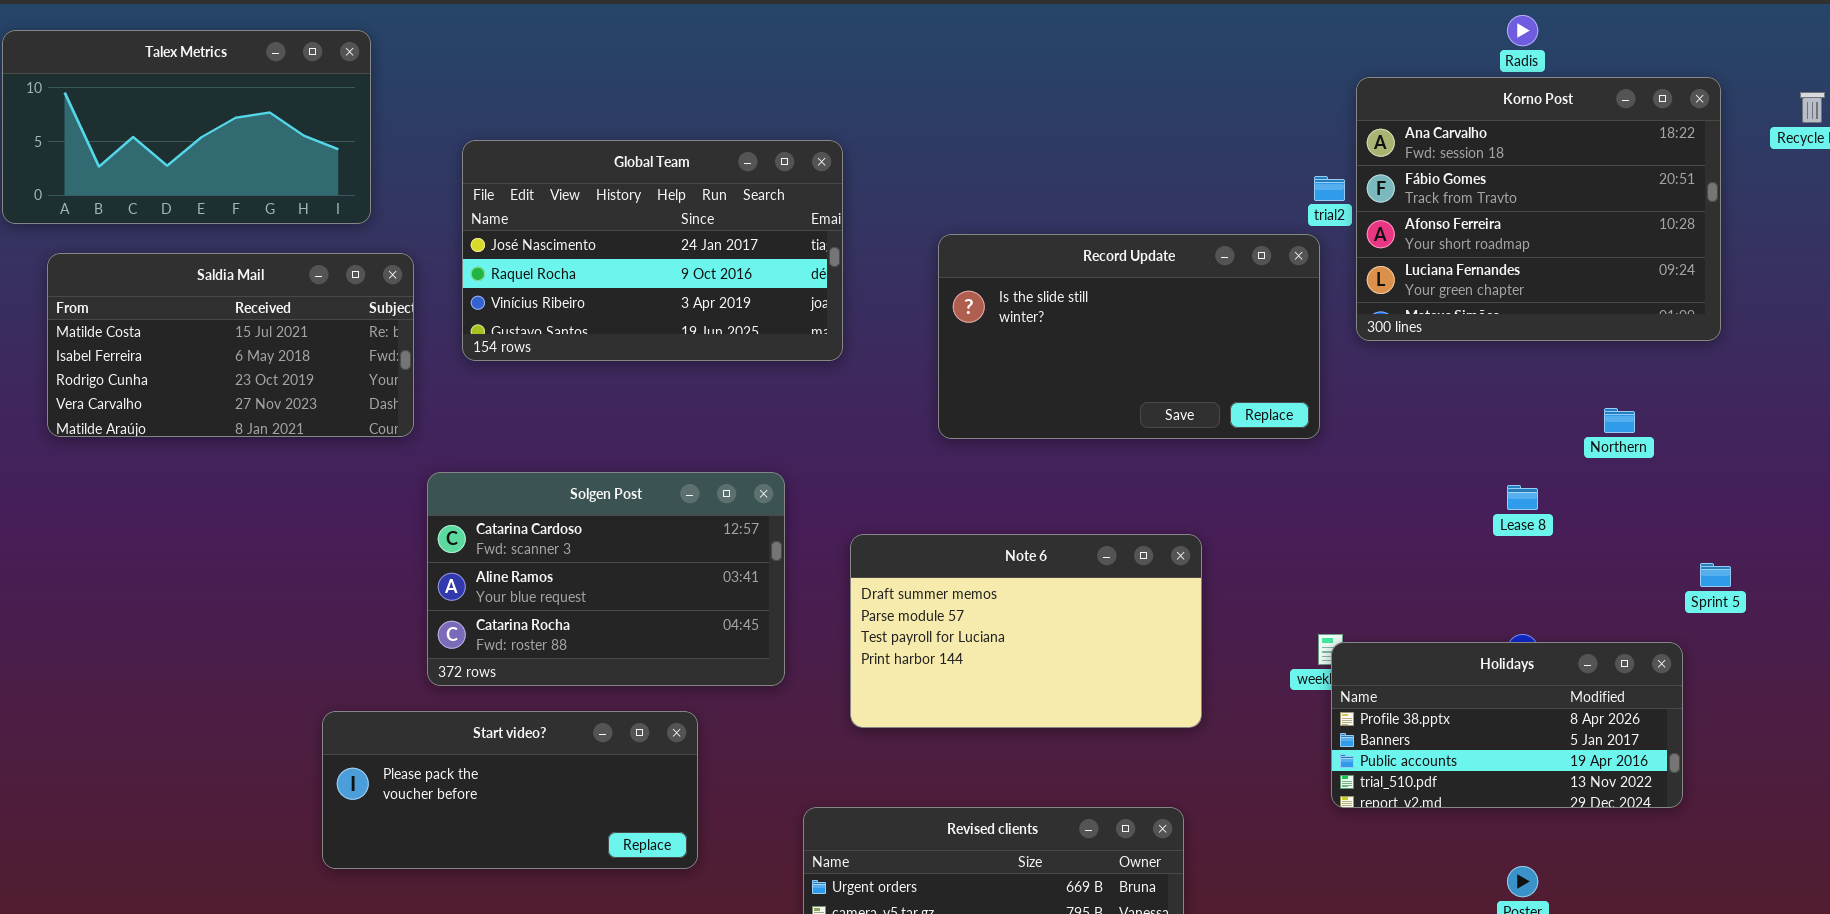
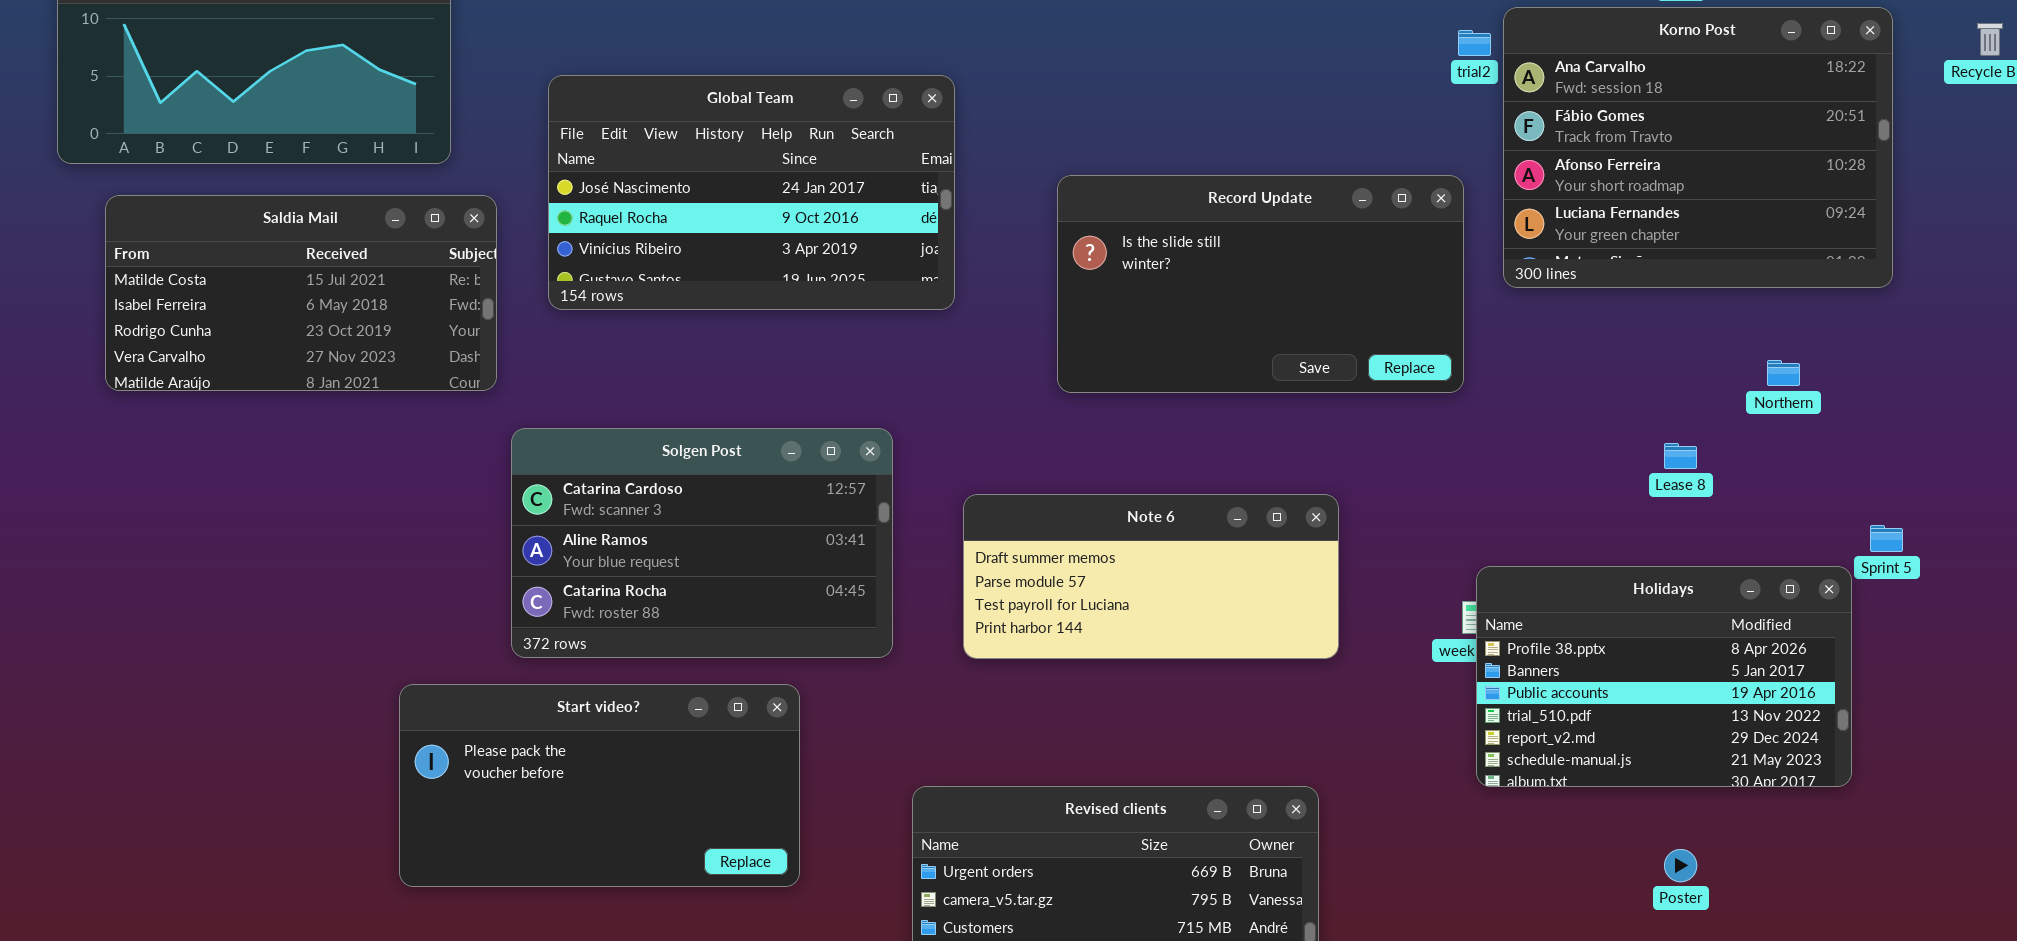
trial2: [1314,176,1345,201] -> [1458,30,1491,56], moved
Note 6: [850,534,1202,728] -> [963,494,1339,659], resized
Holidays: [1331,642,1683,808] -> [1476,566,1852,787], resized
Start video?: [322,711,698,869] -> [399,684,800,887], resized

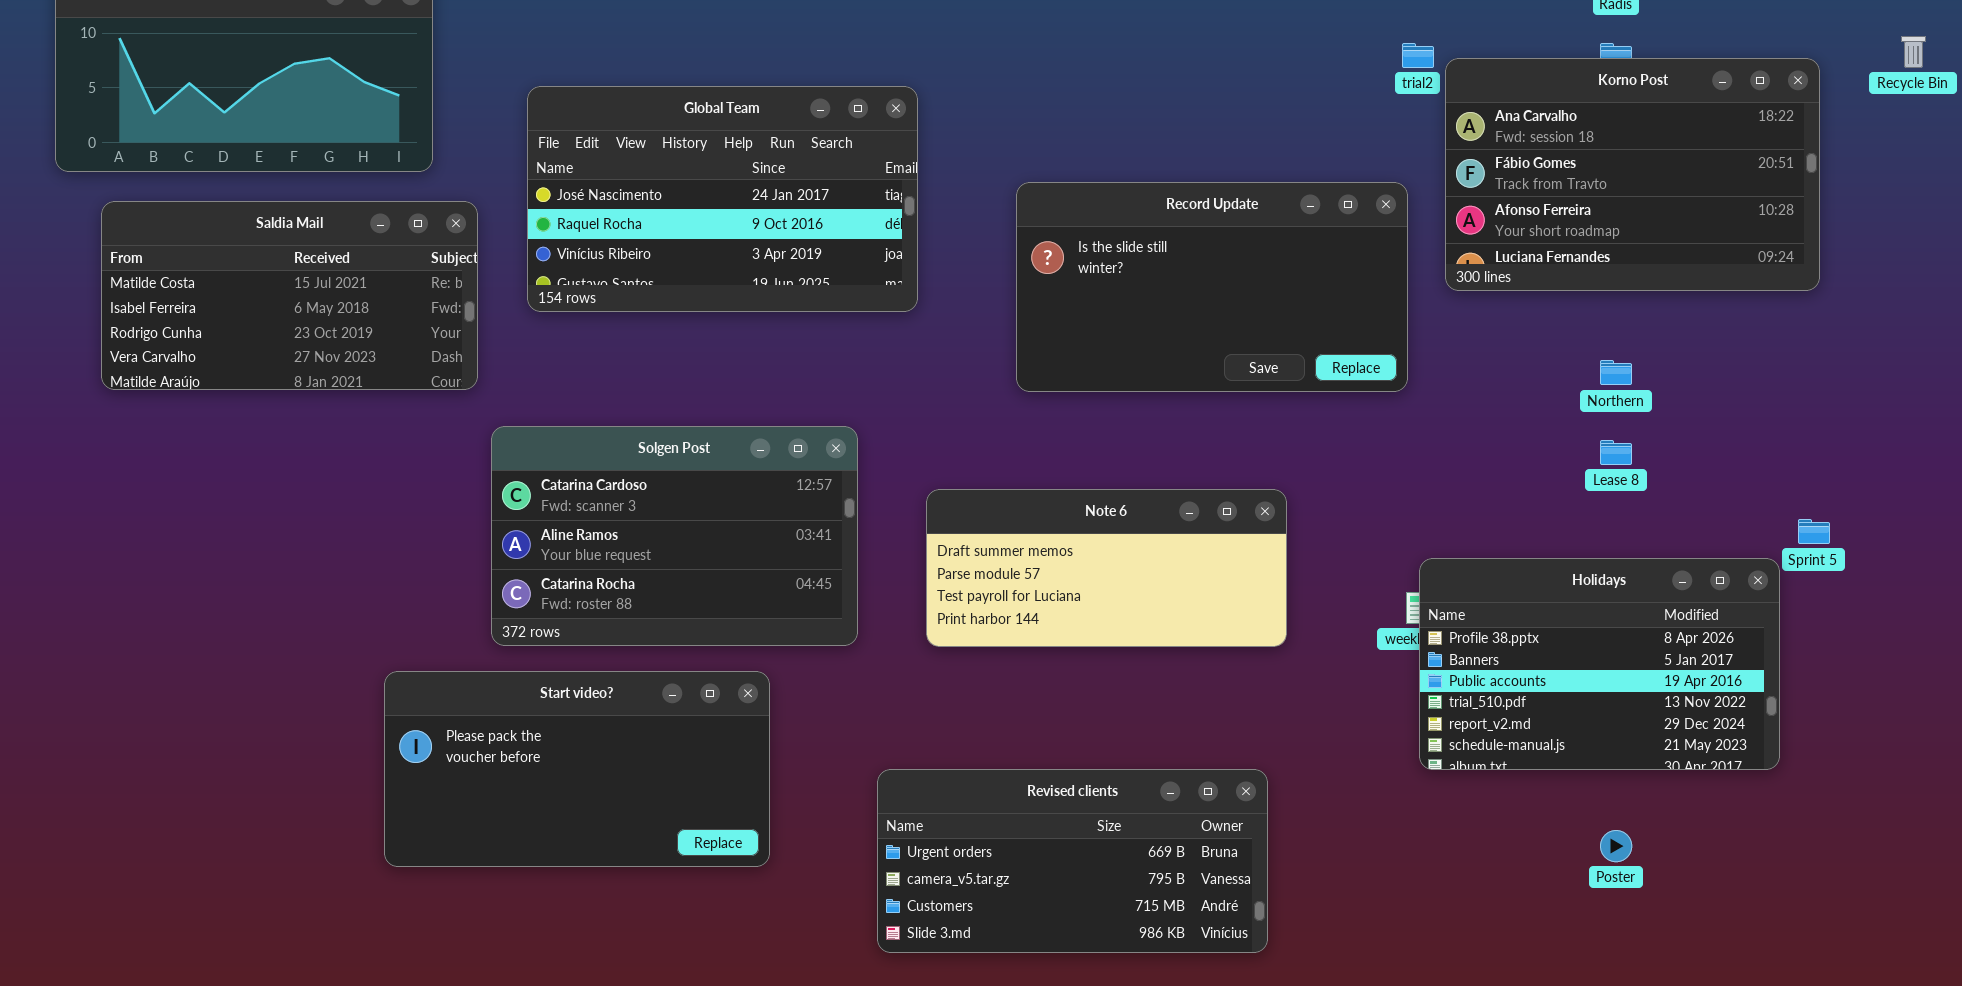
Korno Post: [1503,7,1893,288] -> [1445,58,1820,291], resized
Northern: [1767,360,1800,386] -> [1600,360,1632,385], moved

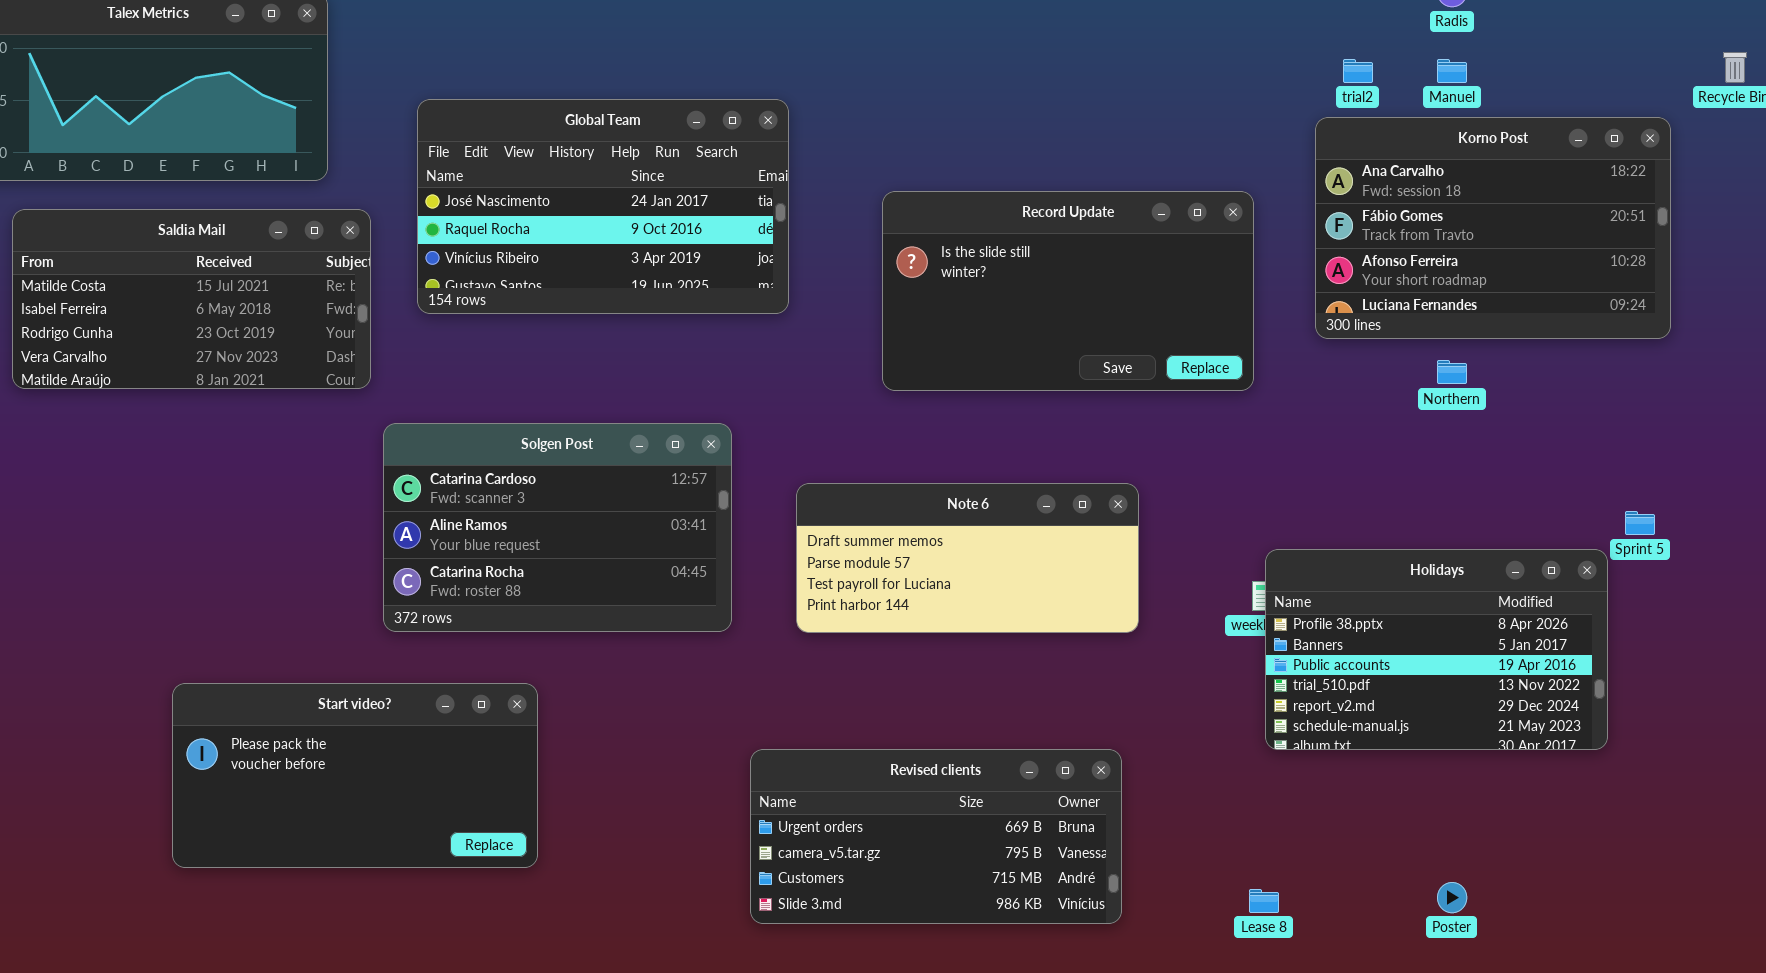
trial2: [1402,43,1434,68] -> [1343,59,1373,83], moved
Korno Post: [1445,58,1820,291] -> [1315,117,1671,339], moved
Lease 8: [1600,440,1632,465] -> [1249,889,1279,913], moved
Start video?: [384,671,770,867] -> [172,683,538,868], moved
Poster: [1600,830,1632,862] -> [1437,882,1467,913], moved

